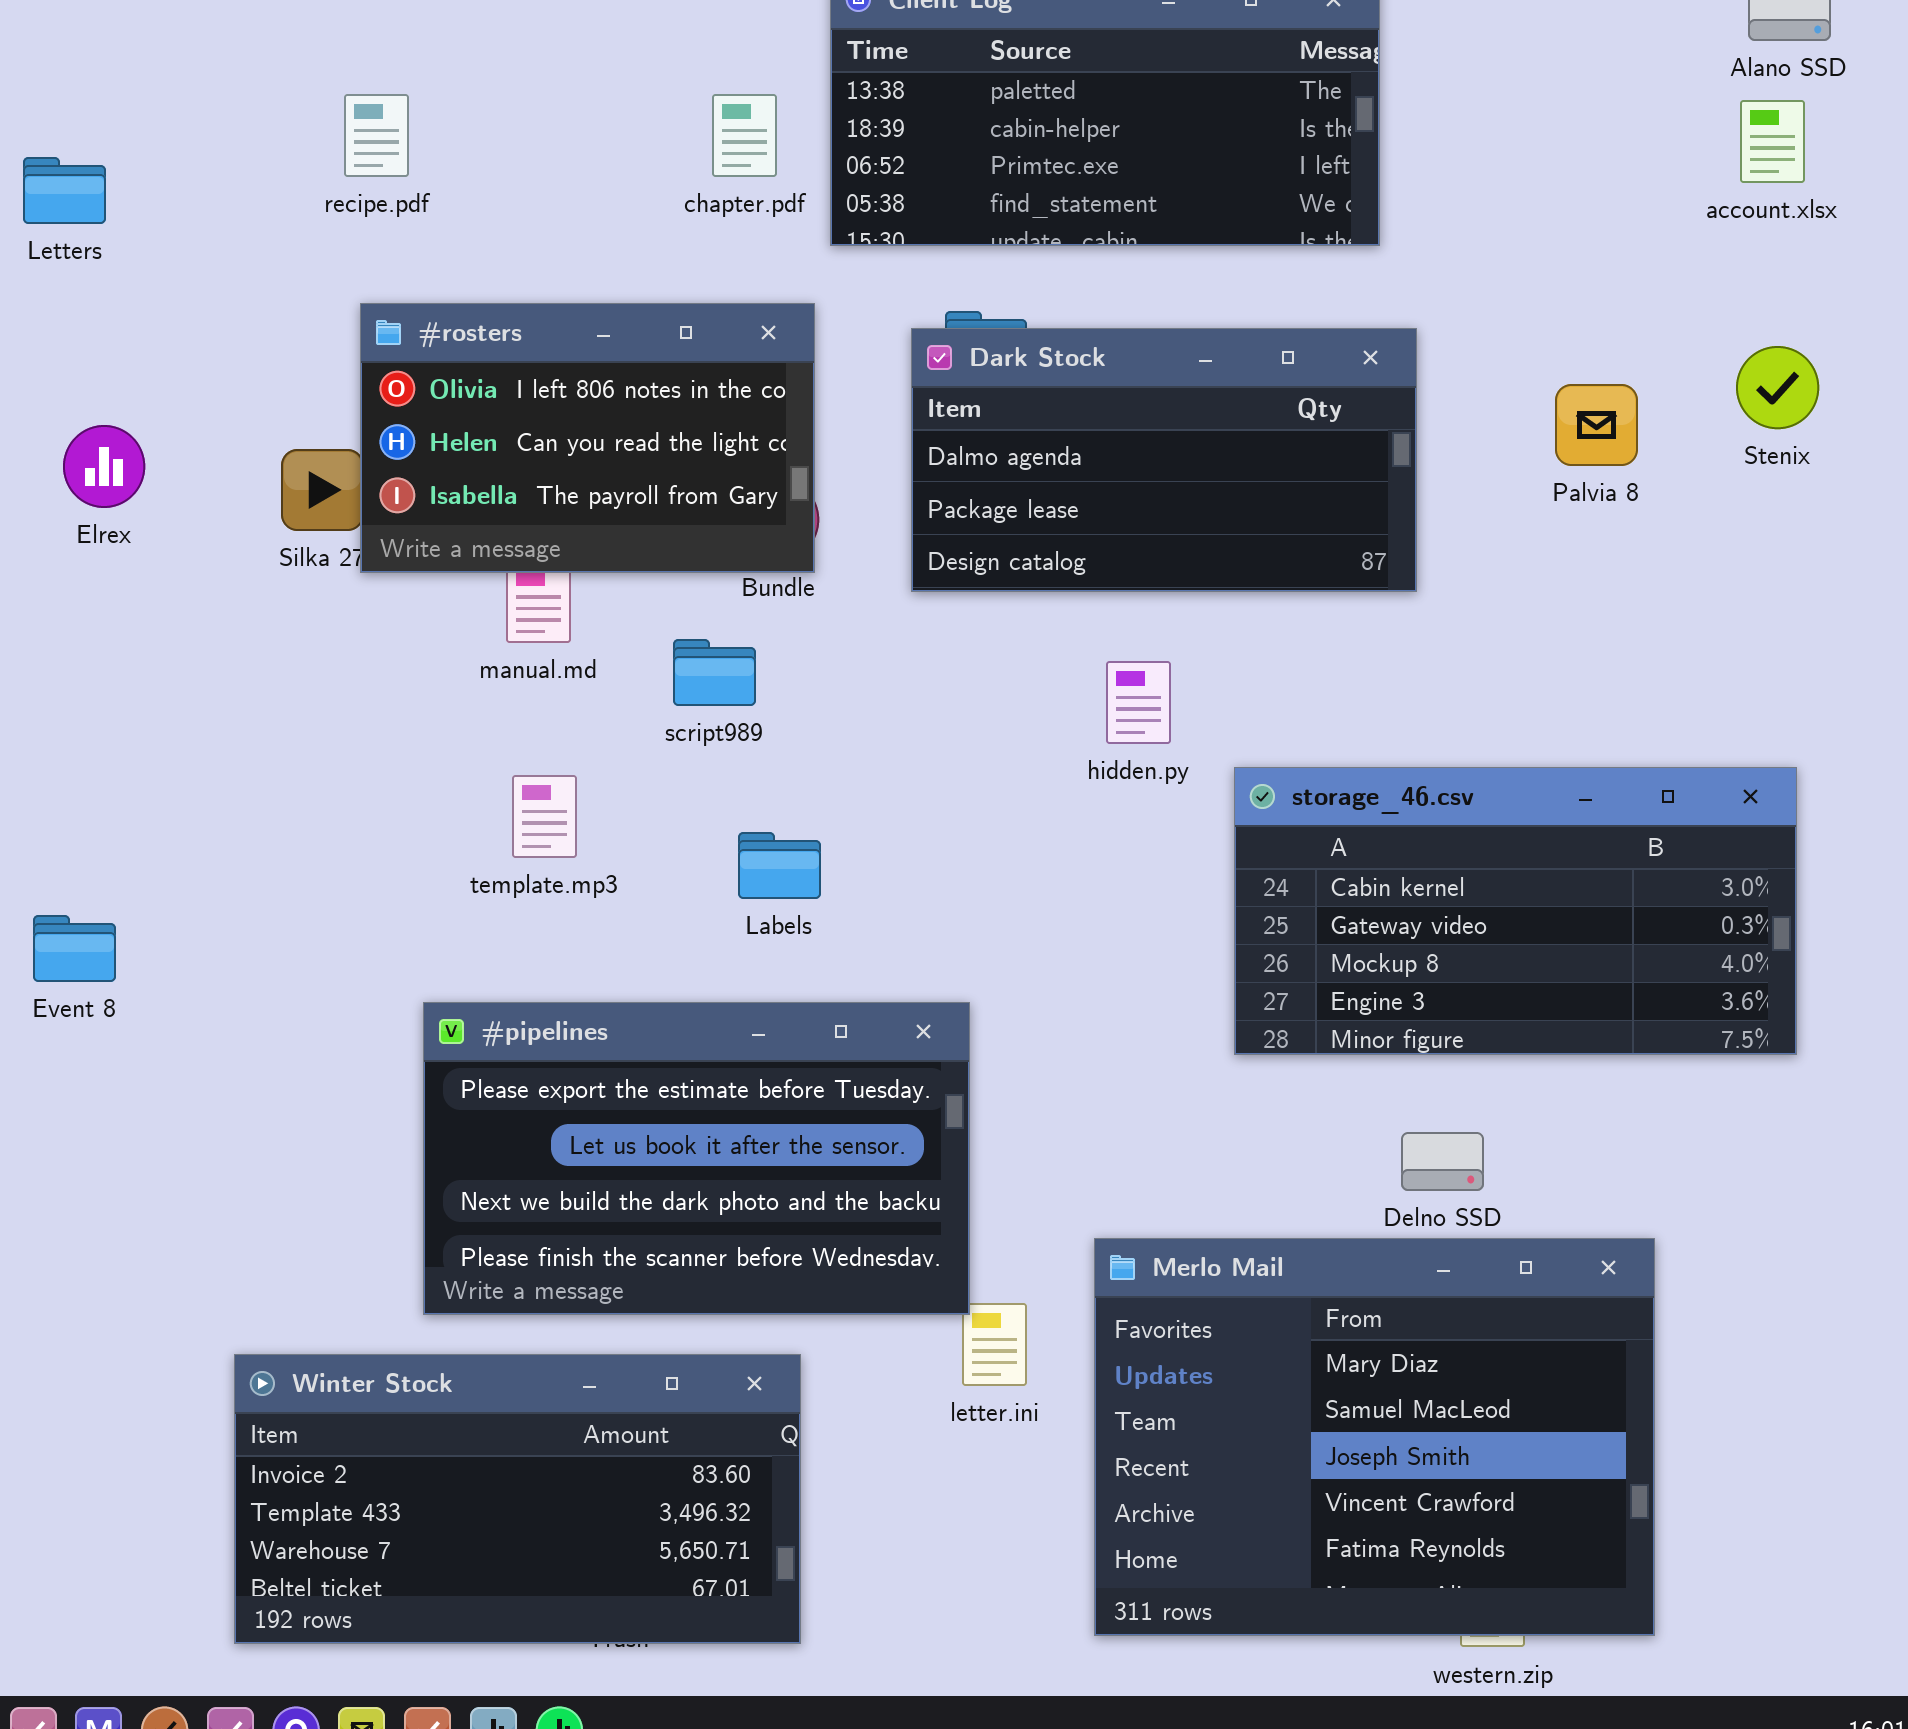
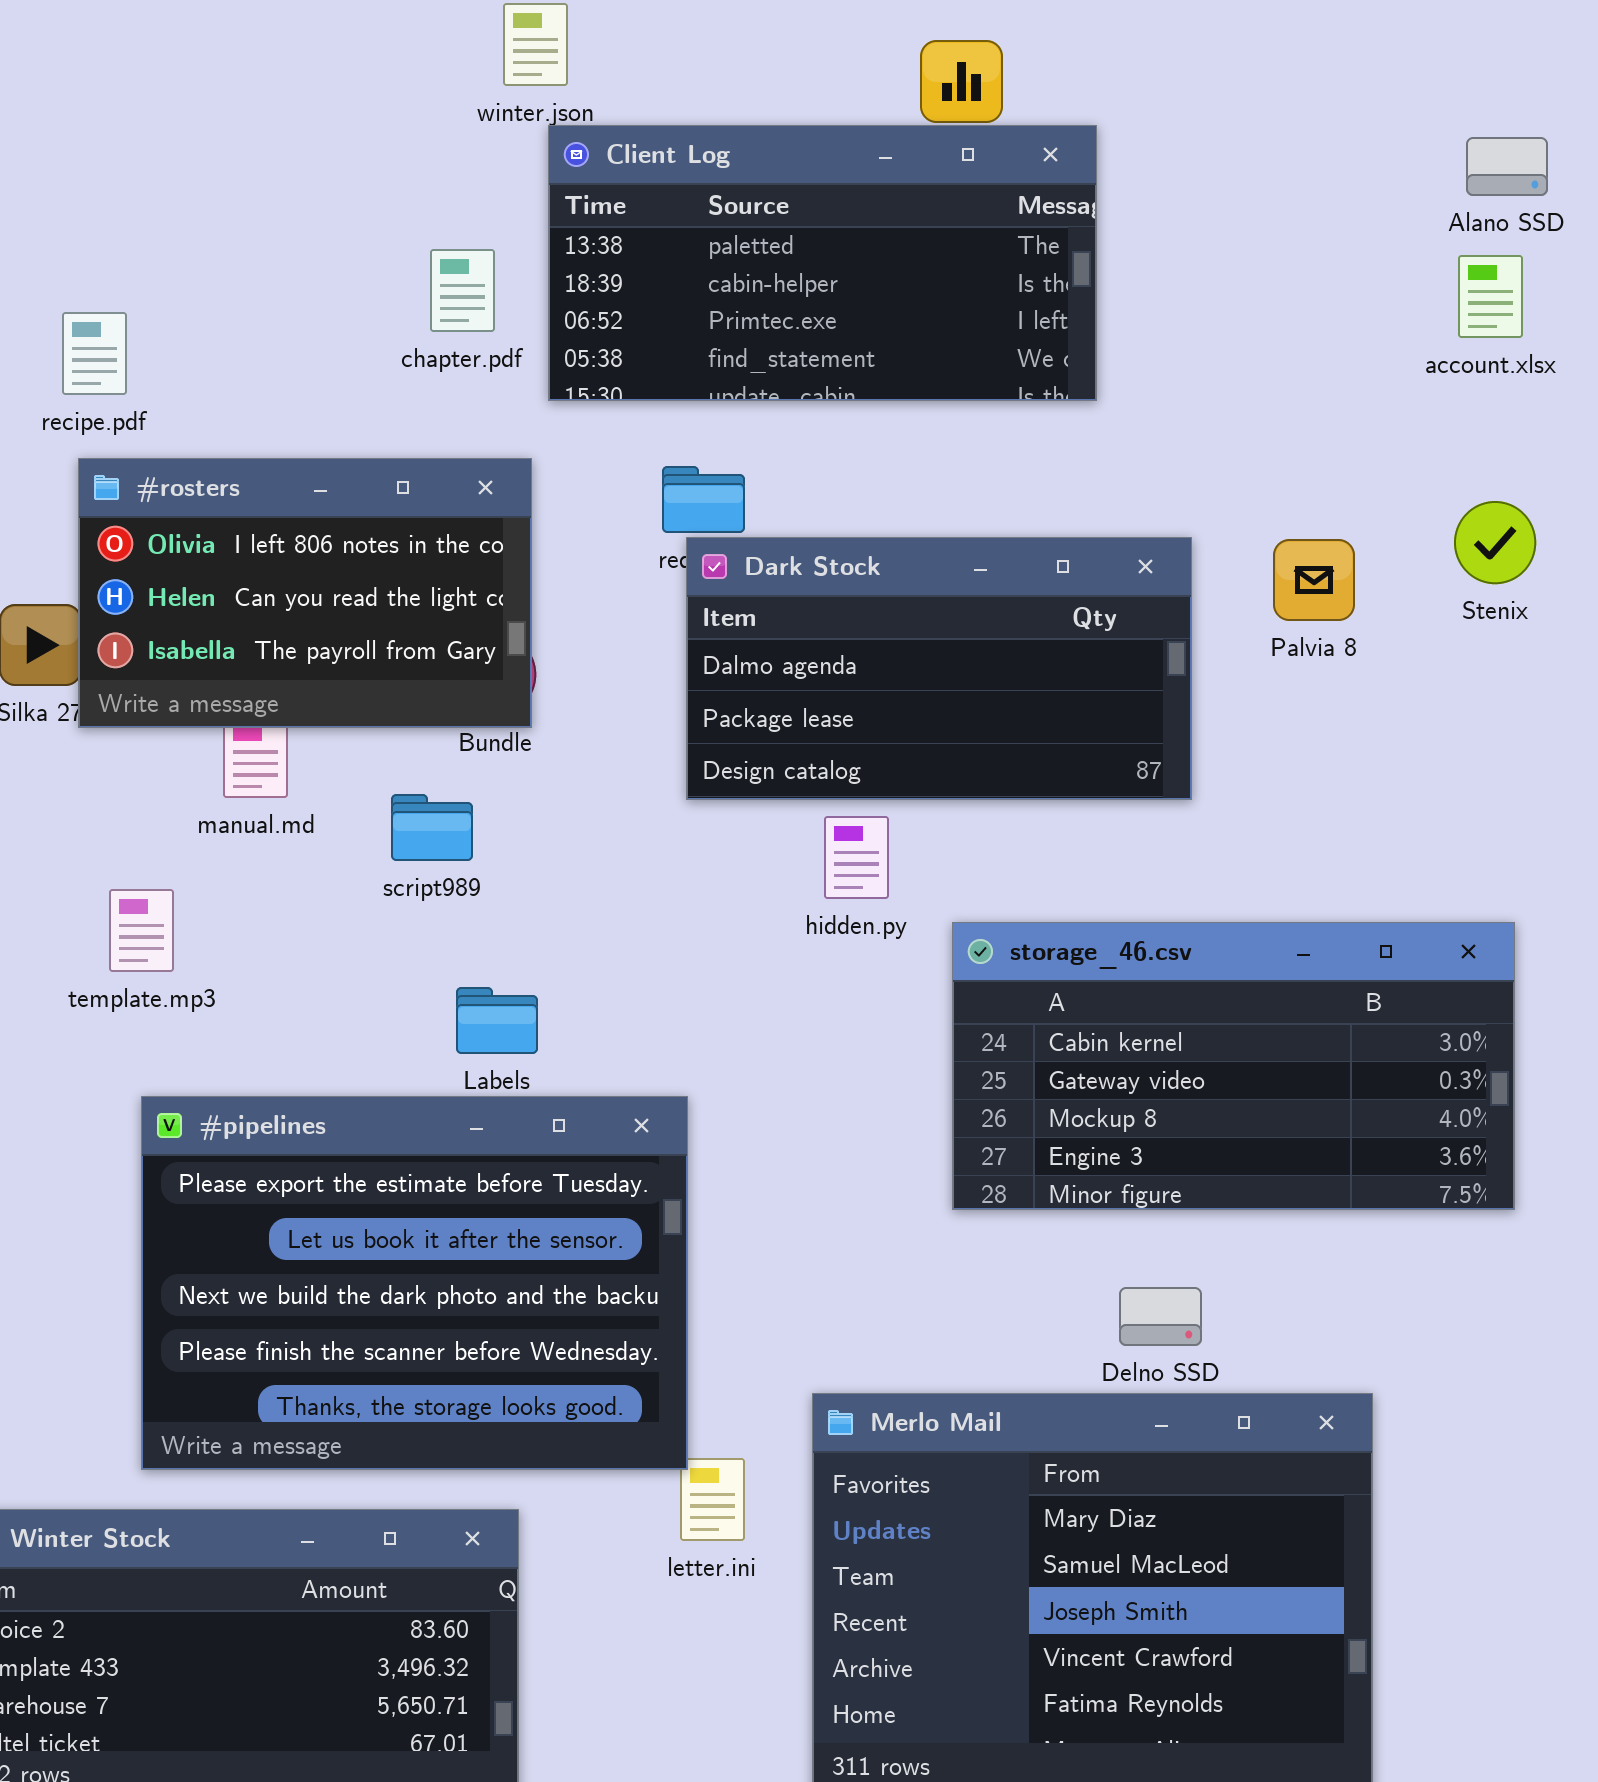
recipe.pdf: [344,94,409,177] -> [62,312,127,395], moved
Dark Stock: [911,328,1417,592] -> [686,537,1192,800], moved
template.mp3: [512,775,577,858] -> [109,889,174,972], moved
#pipelines: [423,1002,970,1315] -> [141,1096,688,1470], resized

